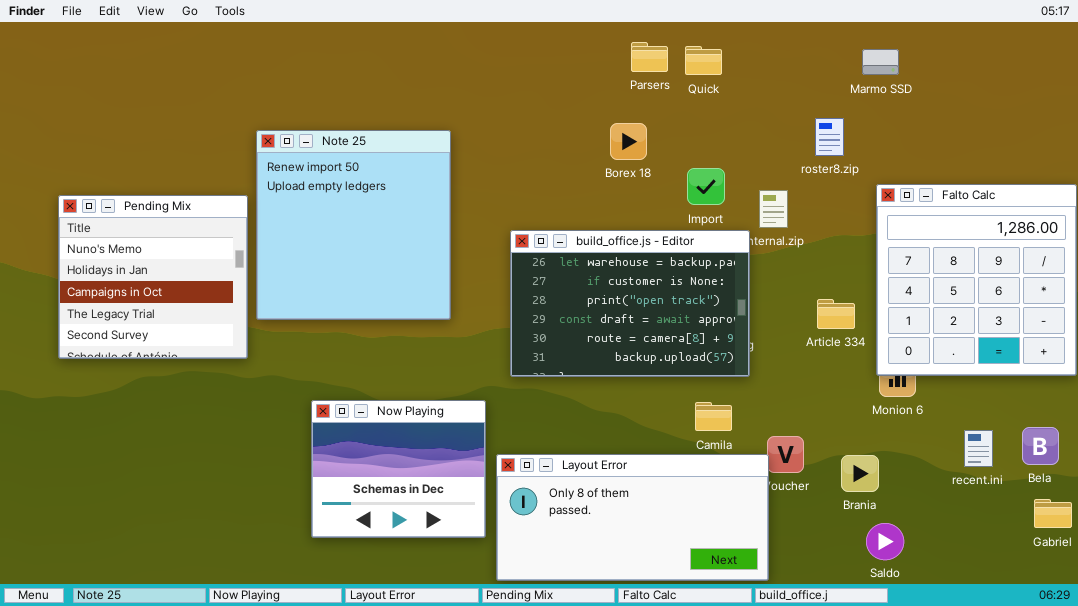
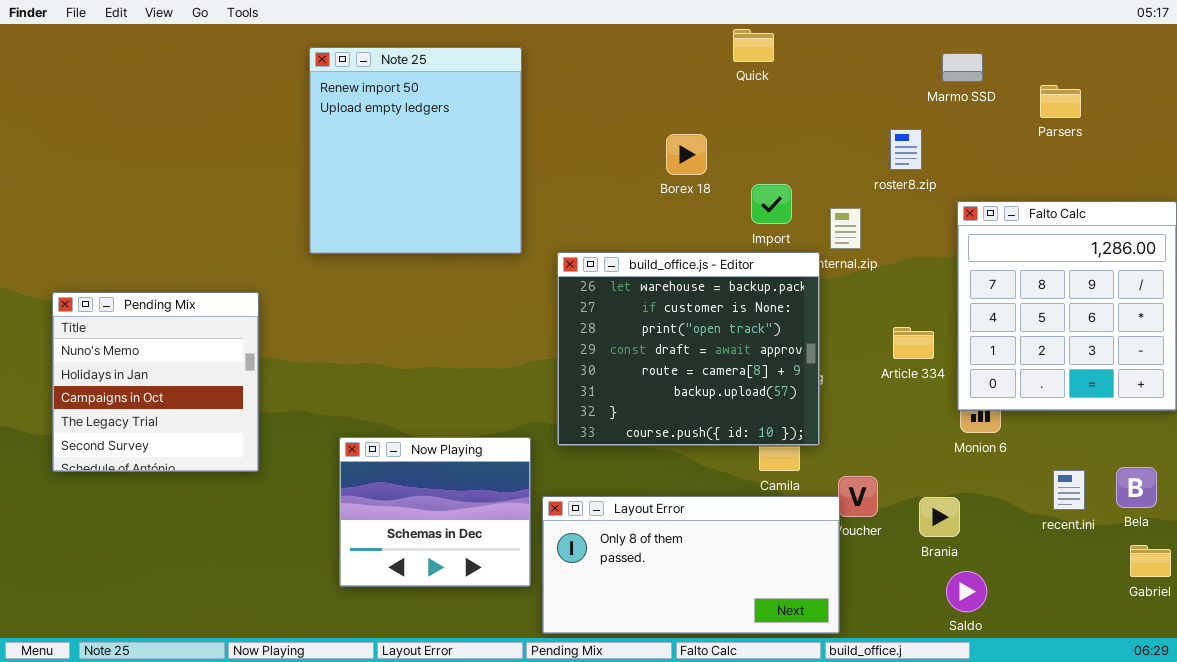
Parsers: [631,42,668,72] -> [1040,85,1081,118], moved
Quick: [685,46,722,75] -> [733,29,774,62], moved
Note 25: [256,130,451,320] -> [309,47,522,254], moved
Pending Mix: [58,195,248,359] -> [52,292,259,472], moved
build_office.js - Editor: [510,230,750,377] -> [557,252,820,446], resized

